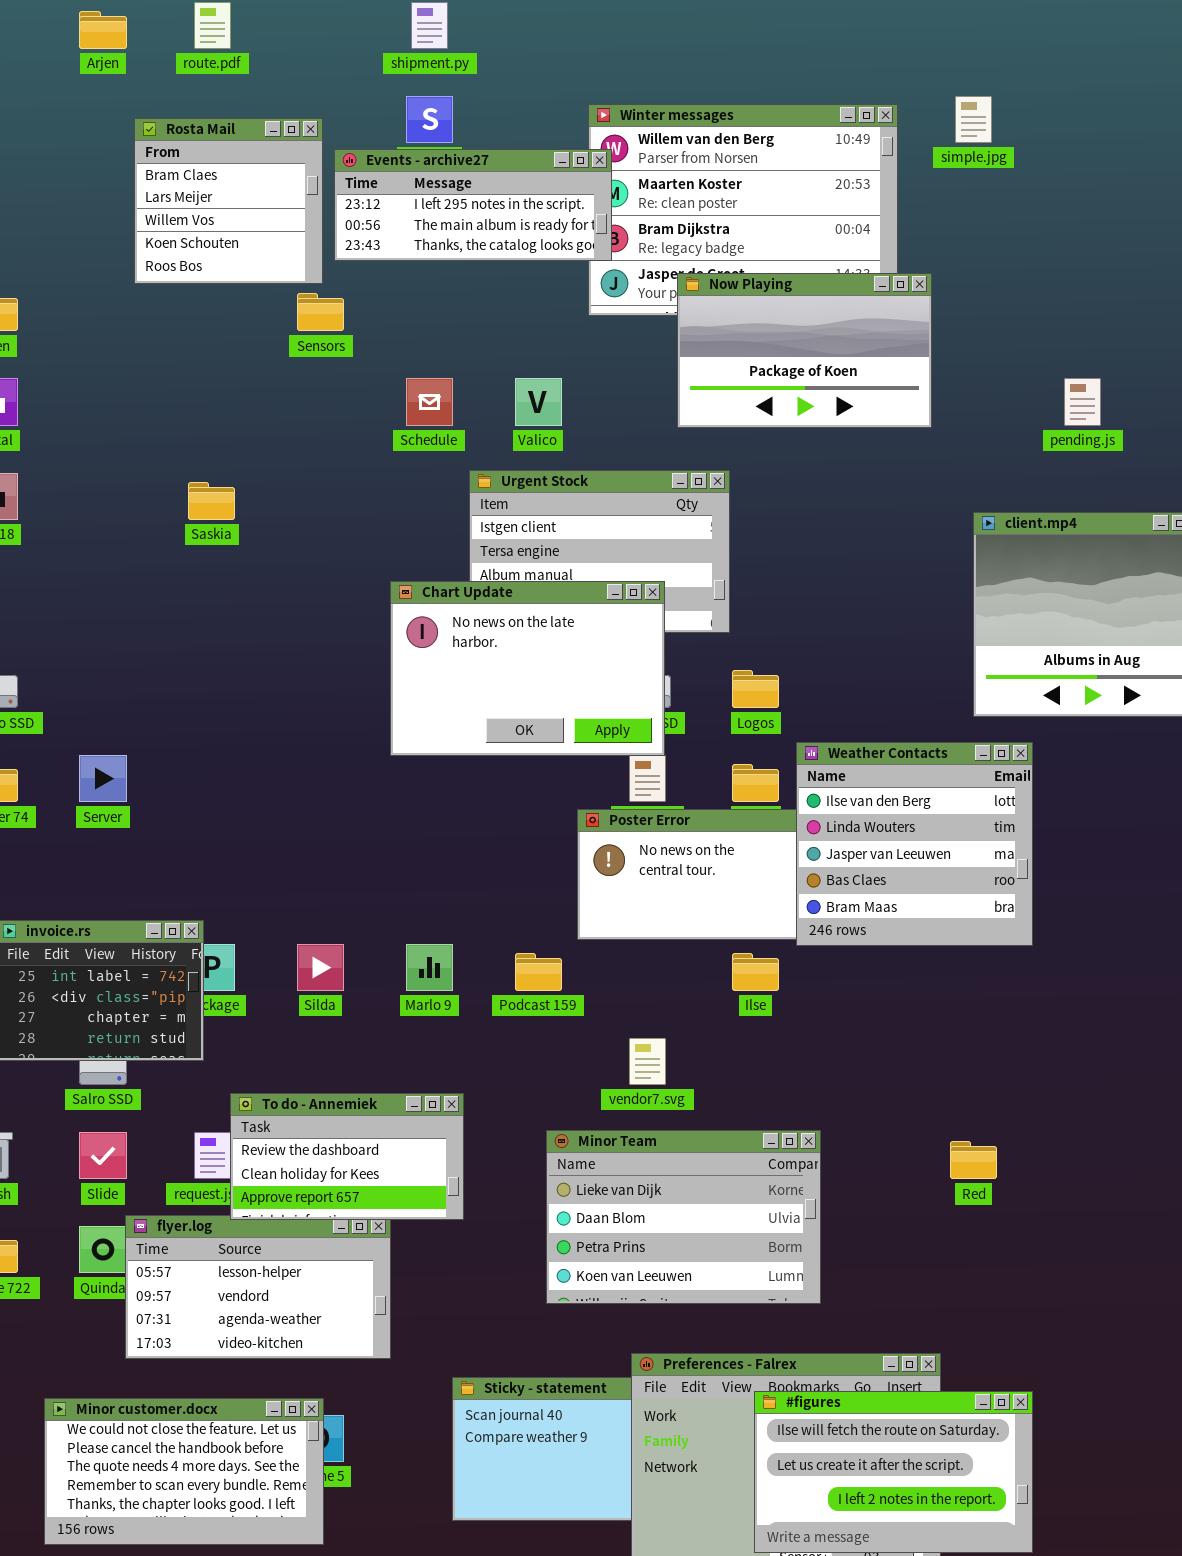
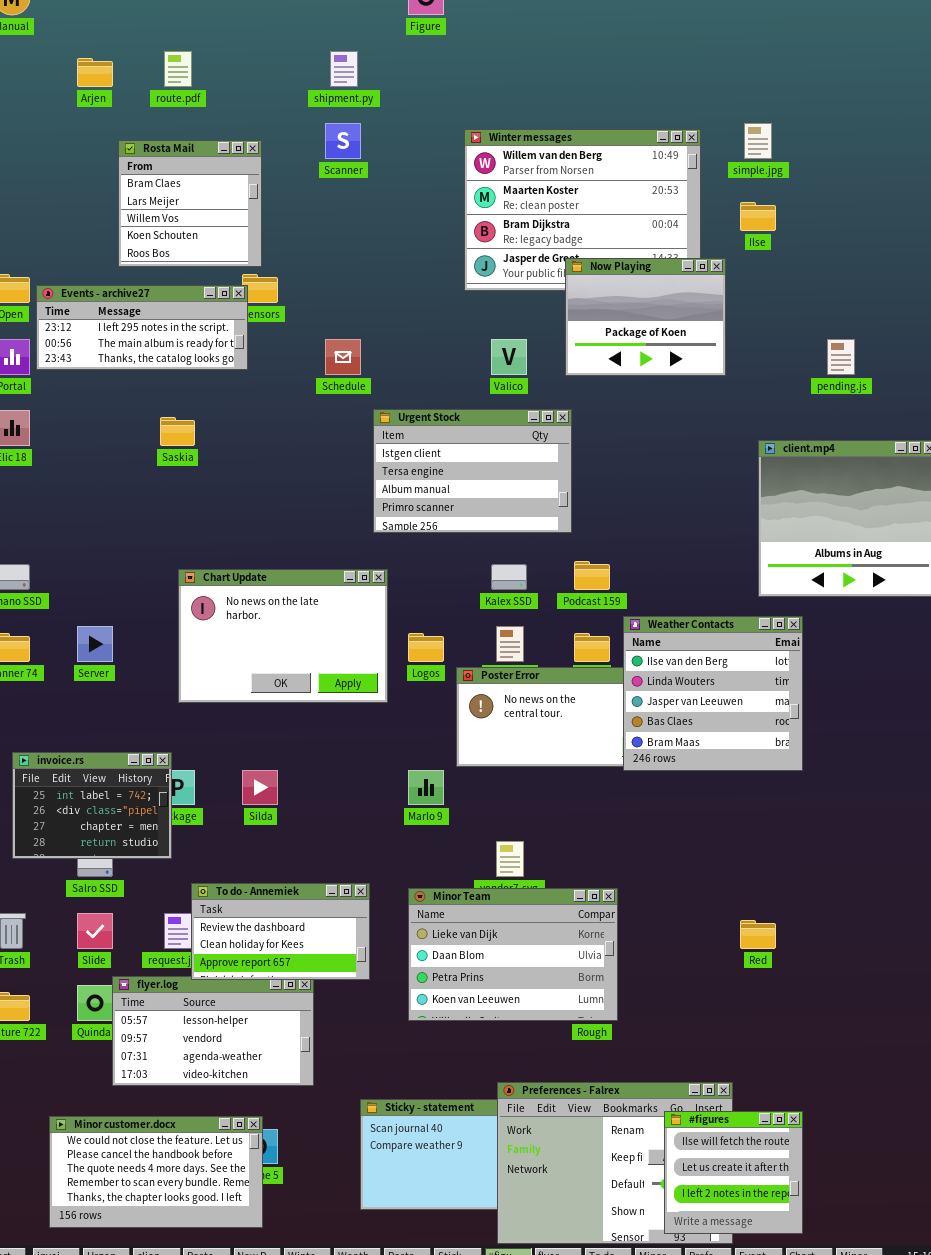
Events - archive27: [334,149,612,261] -> [36,285,248,370], moved
Now Playing: [677,273,932,428] -> [565,258,726,376], resized
Valico: [515,378,562,426] -> [491,339,527,375], moved
Chart Update: [390,581,665,756] -> [178,569,388,703], moved
Logos: [732,670,779,708] -> [408,633,444,662], moved
Marlo 9: [406,944,453,991] -> [408,770,444,805], moved
Podcast 159: [515,953,562,991] -> [574,561,610,590], moved
Ilse: [732,953,779,991] -> [740,202,776,231], moved
Minor Team: [546,1130,821,1304] -> [408,888,618,1021], moved
#figures: [754,1391,1033,1553] -> [664,1111,803,1234], resized

